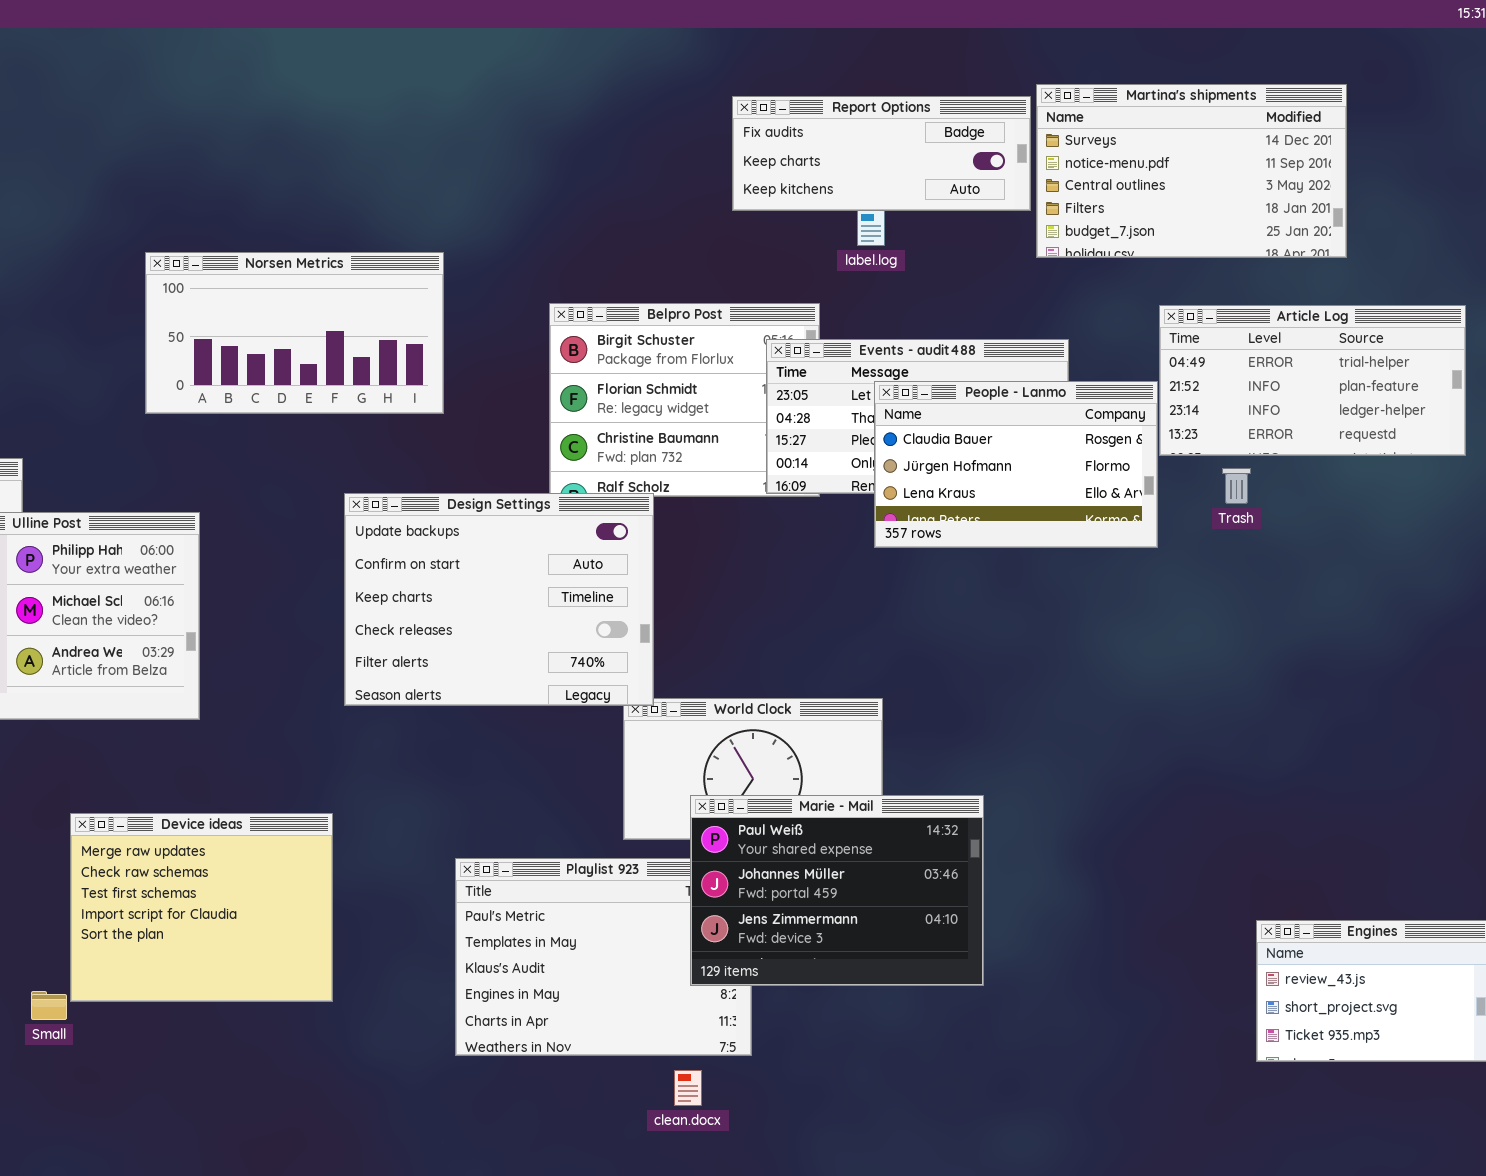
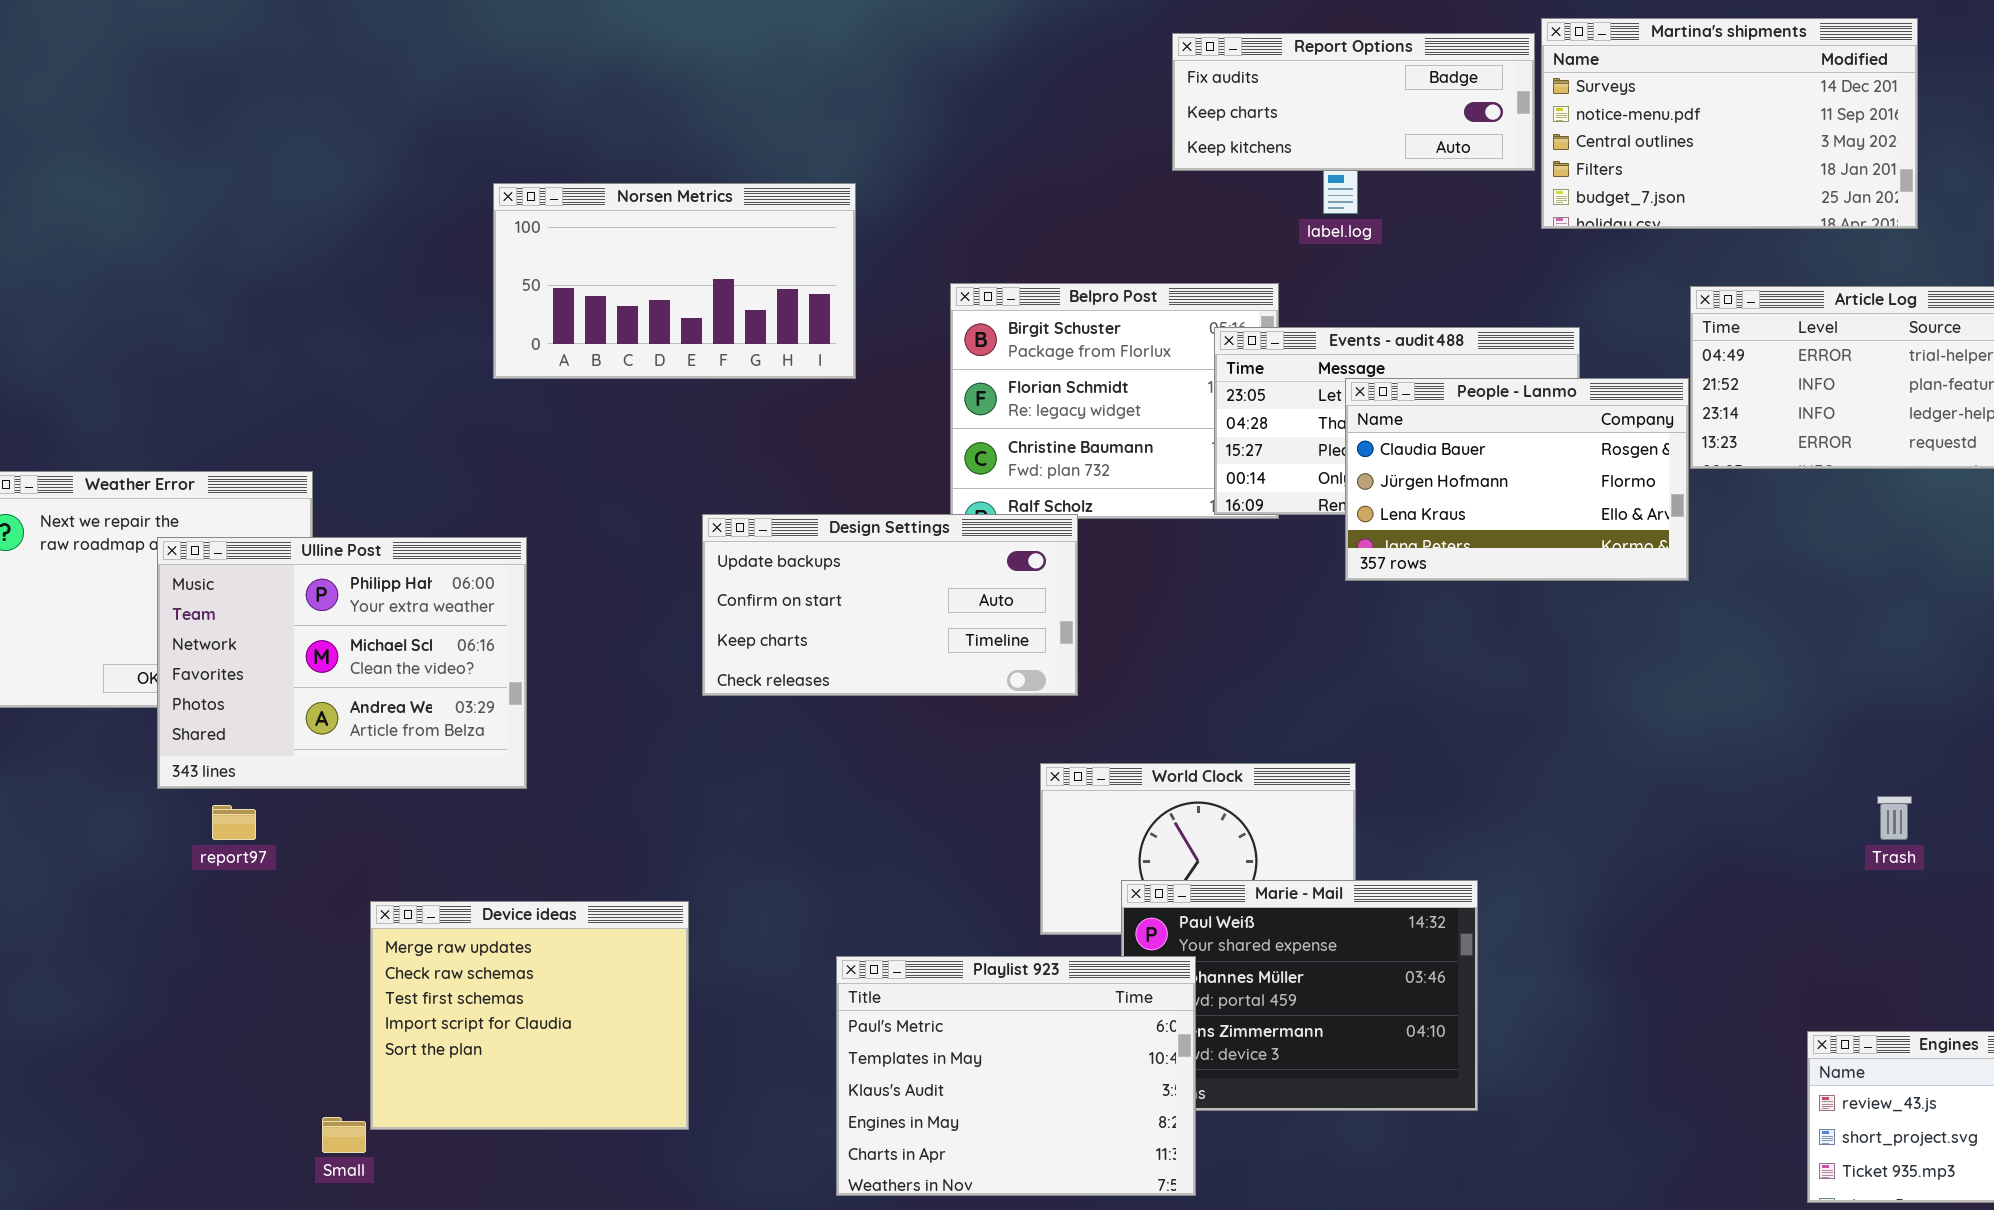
Norsen Metrics: [145,252,444,414] -> [493,183,856,379], moved
Trash: [1222,468,1251,504] -> [1877,796,1912,840], moved
Design Settings: [344,493,654,706] -> [702,514,1078,696], resized
Playlist 923: [455,858,752,1056] -> [836,956,1196,1196], raised

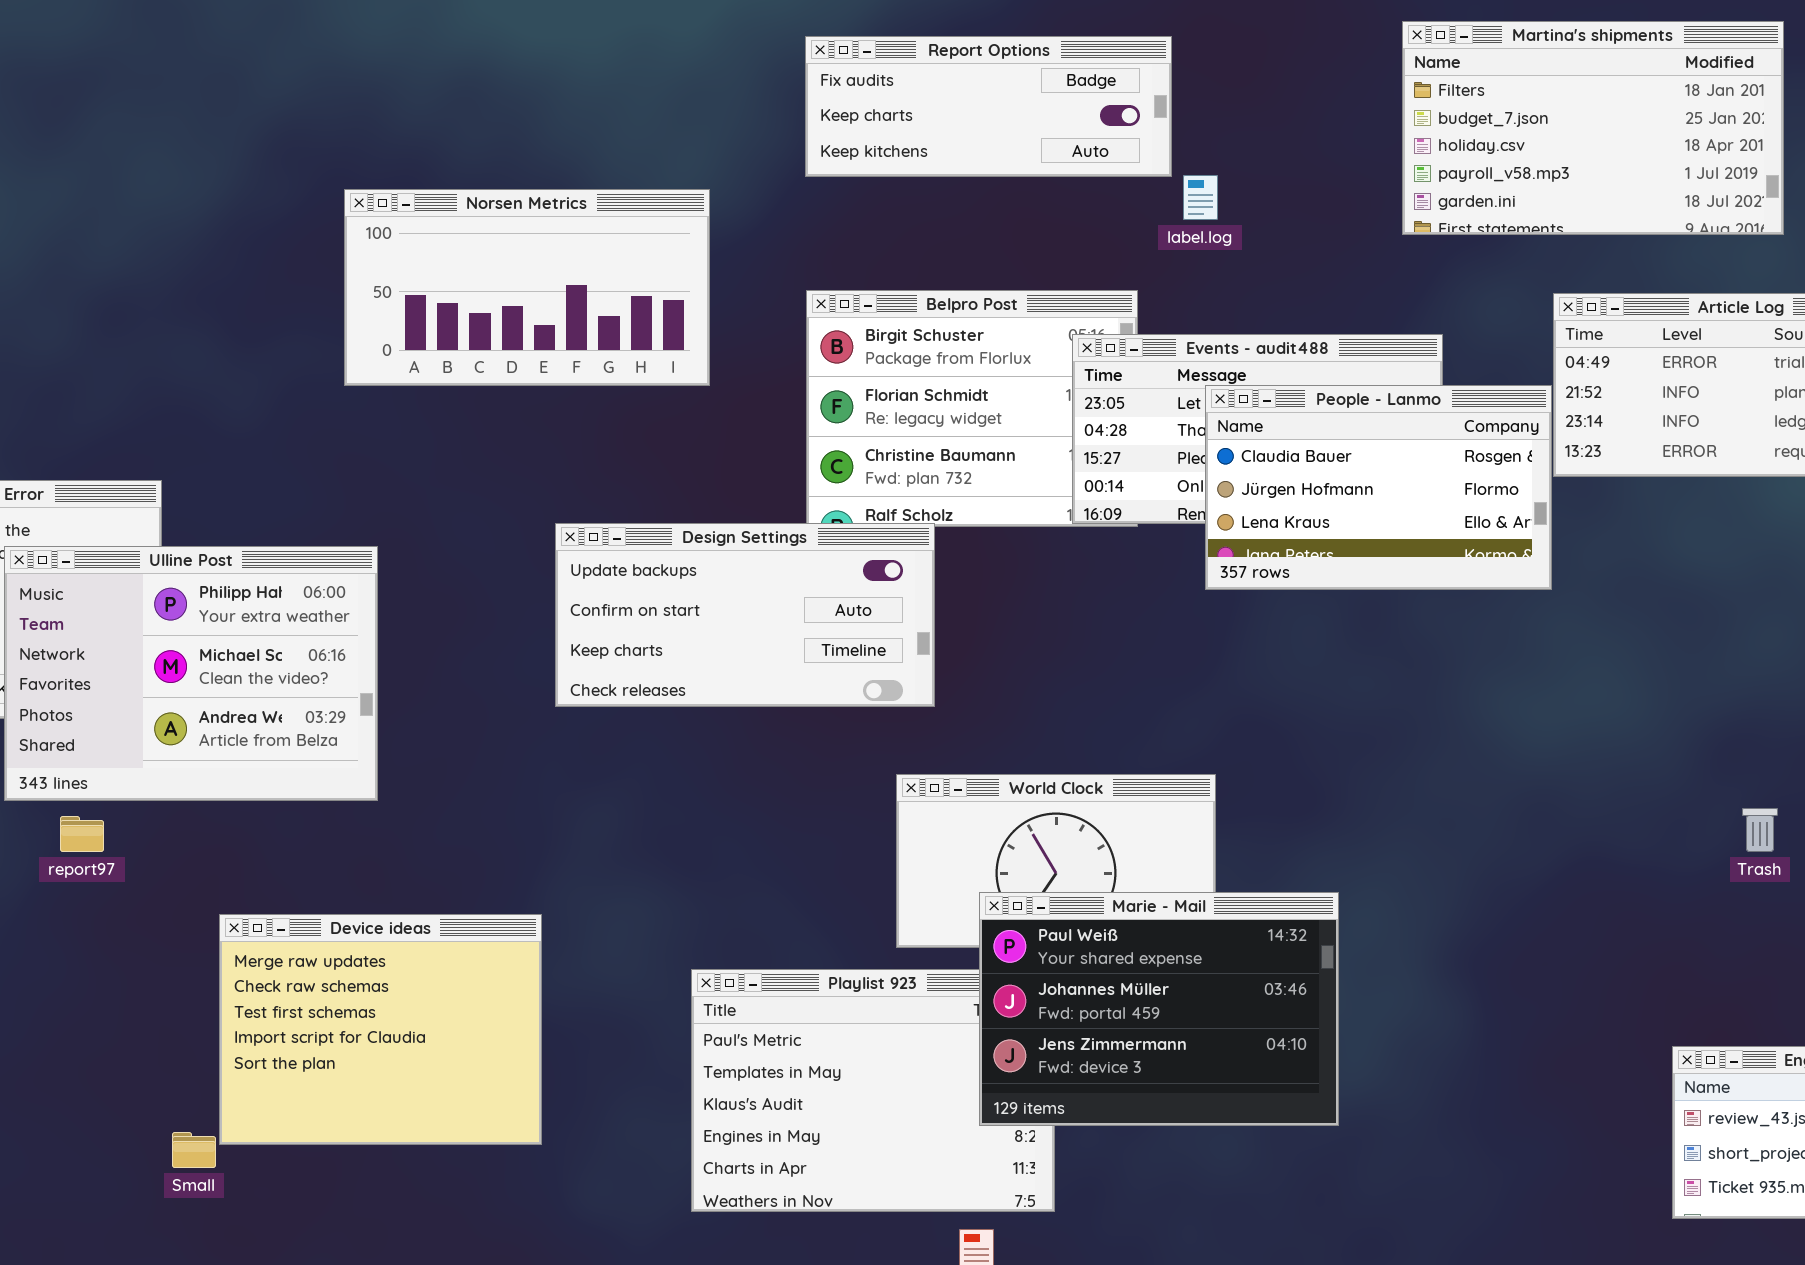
Martina's shipments: [1541,18,1918,229] -> [1402,21,1784,235], scrolled down 3 rows
Report Options: [1172,33,1535,171] -> [805,36,1172,177], moved
Marie - Mail: [1121,880,1478,1111] -> [979,892,1339,1126], raised

